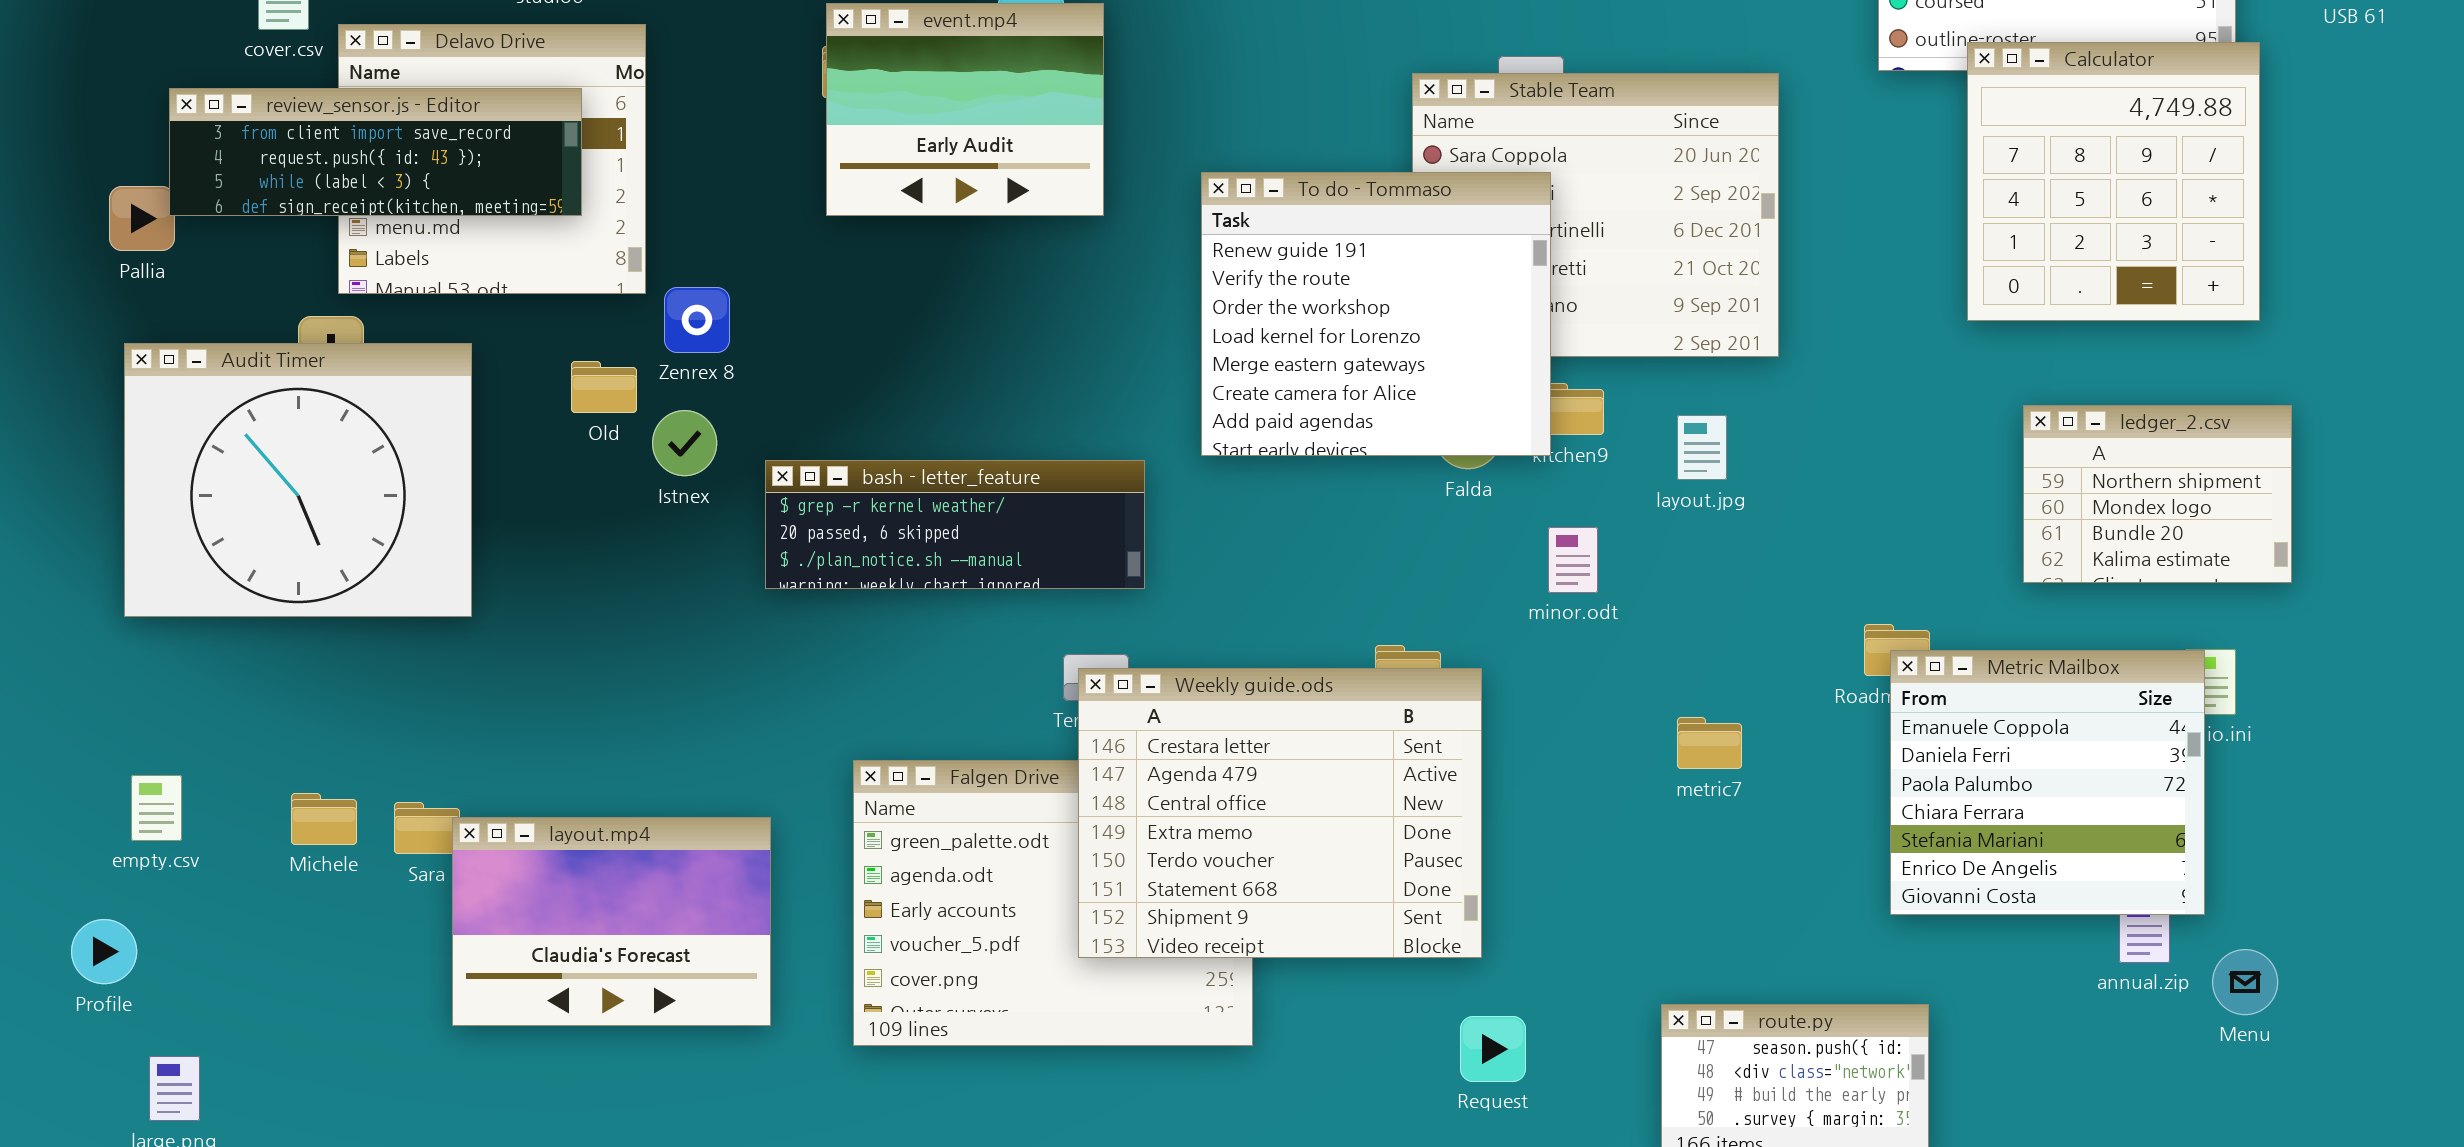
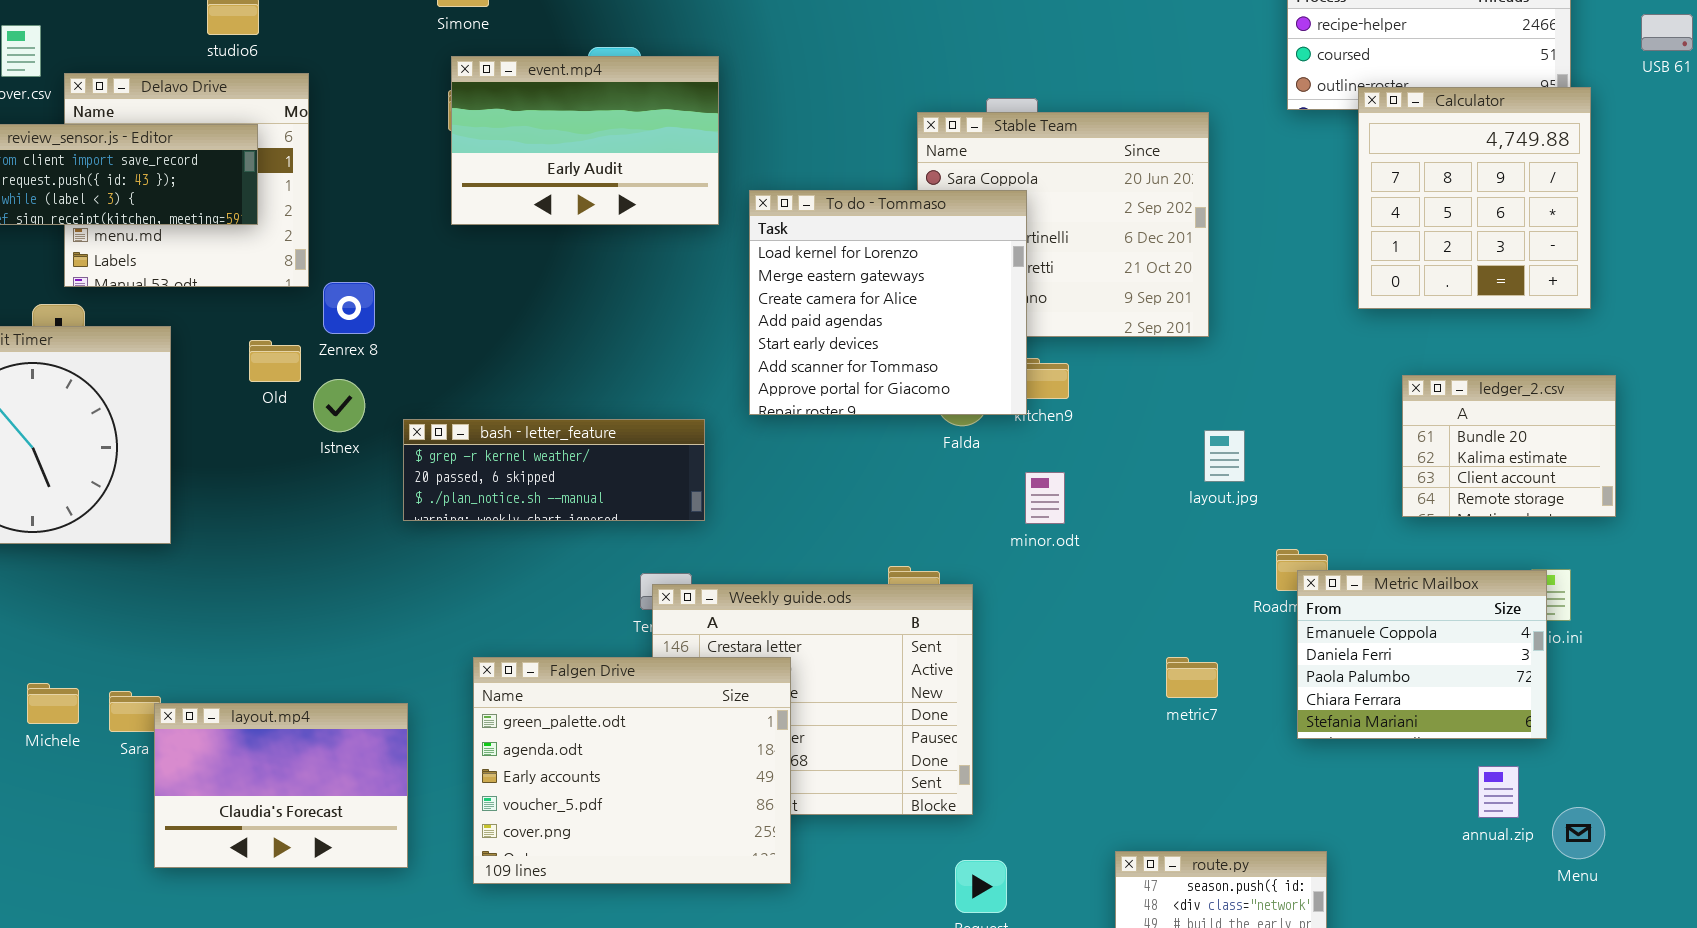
event.mp4: [826,3,1104,216] -> [451,56,719,225], resized
To do - Tommaso: [1201,172,1551,456] -> [749,190,1027,415], scrolled down 3 rows
ledger_2.csv: [2023,405,2292,583] -> [1402,375,1616,517], scrolled down 2 rows
layout.jpg: [1677,415,1727,480] -> [1204,430,1245,482], moved
Metric Mailbox: [1890,650,2205,915] -> [1297,570,1547,739], resized
metric7: [1677,717,1742,769] -> [1166,657,1218,698], moved
Falgen Drive: [853,760,1253,1046] -> [473,657,791,884], raised

